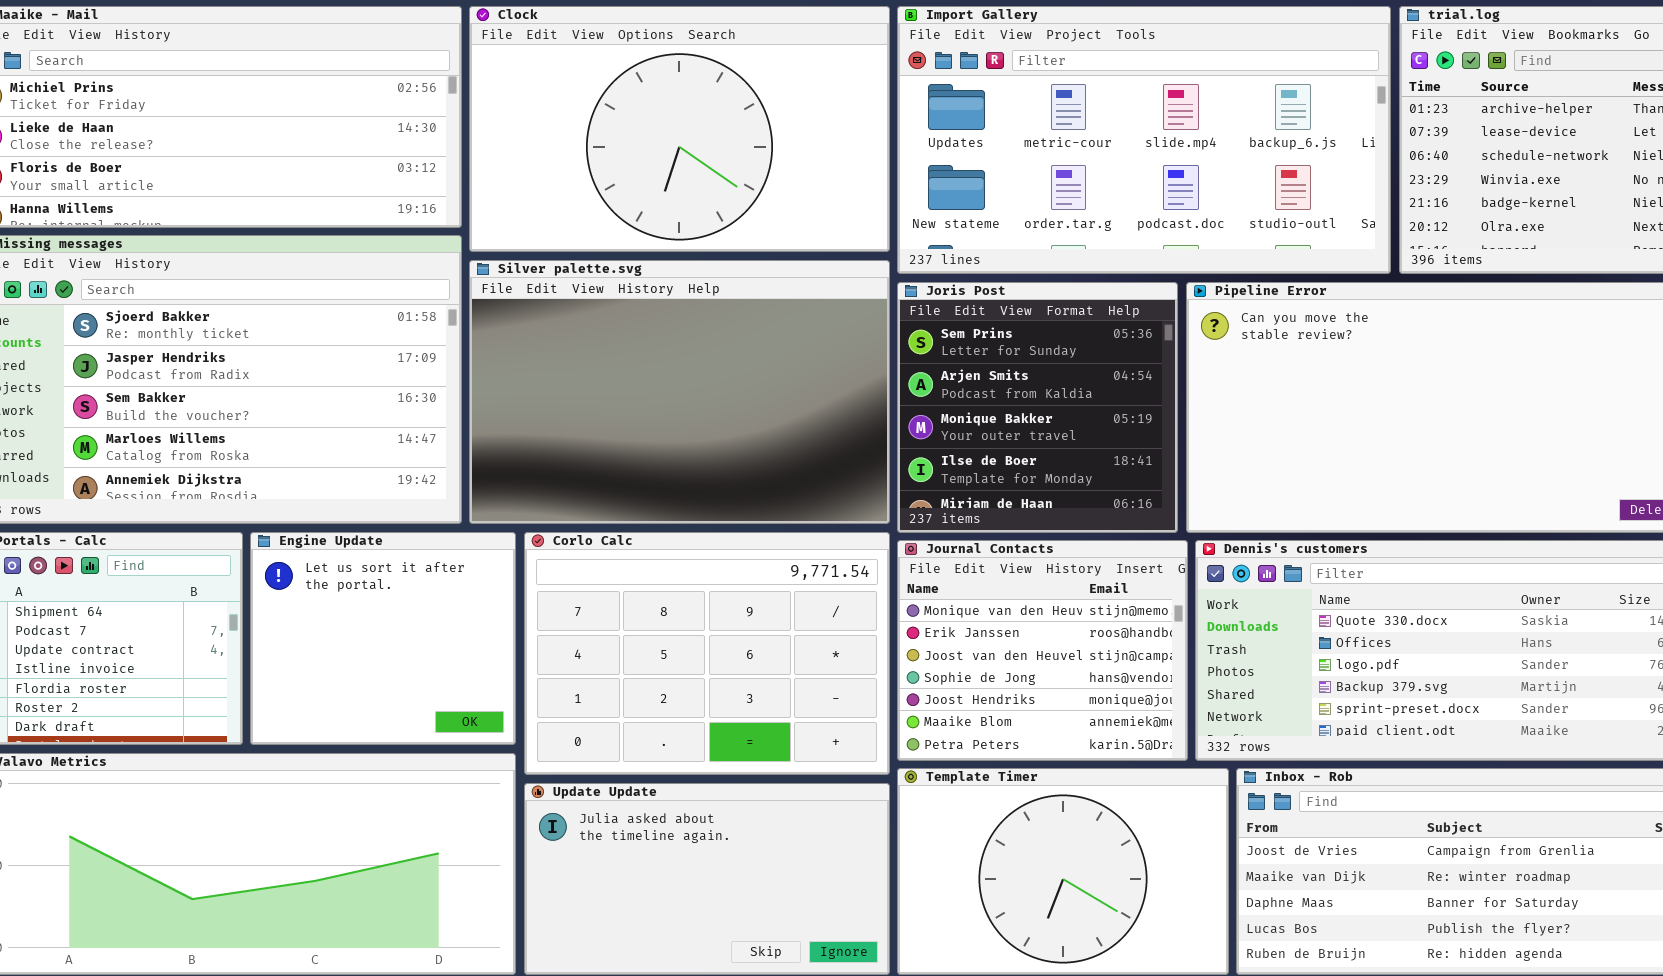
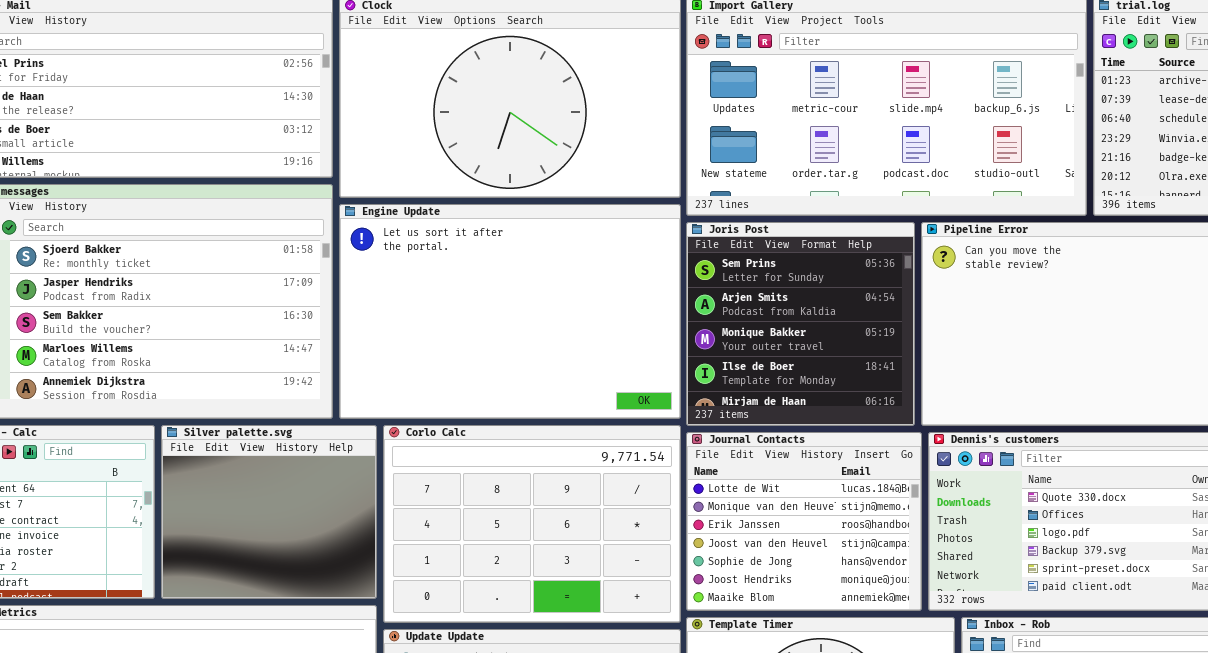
Silver palette.svg: [469,260,890,524] -> [161,425,377,599], moved, resized
Engine Update: [250,532,516,745] -> [339,204,681,419], moved, resized
Journal Contacts: [897,540,1188,761] -> [686,432,922,611], scrolled up 1 row

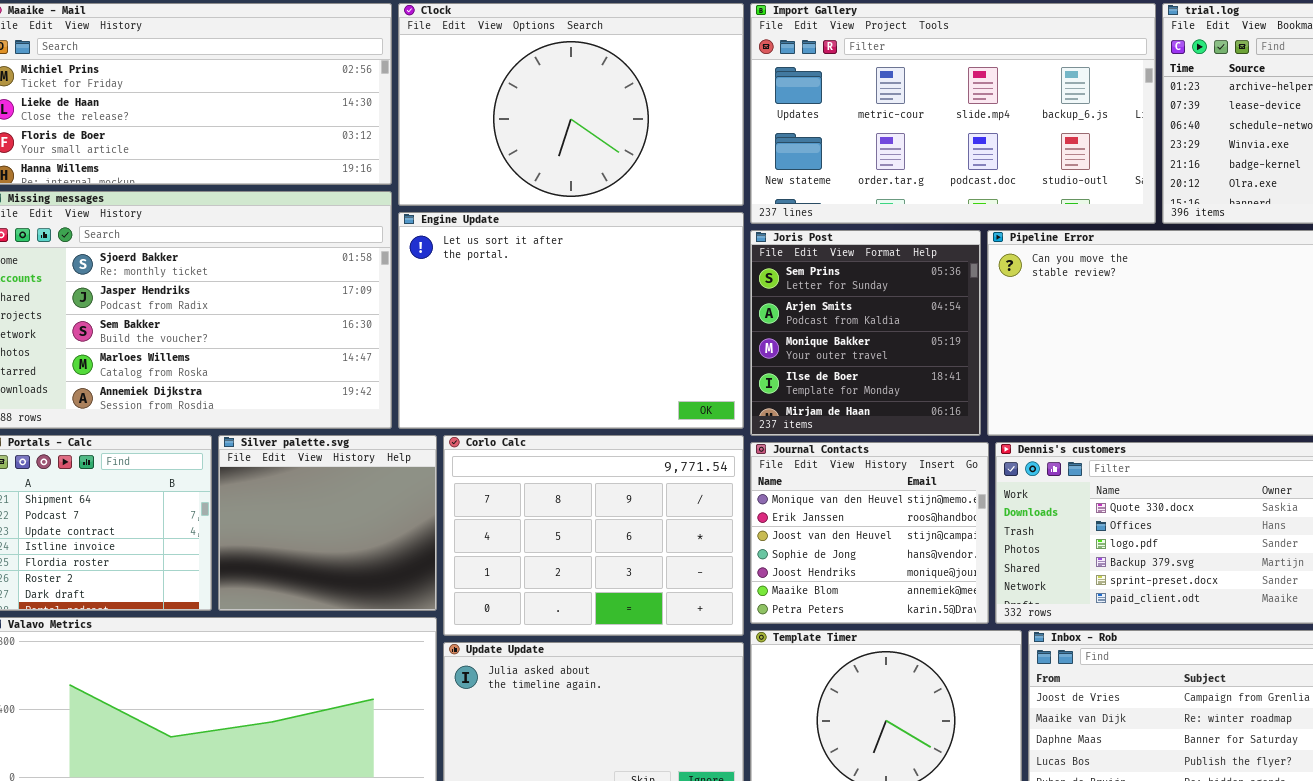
Journal Contacts: [686,432,922,611] -> [750,442,989,624], scrolled down 1 row

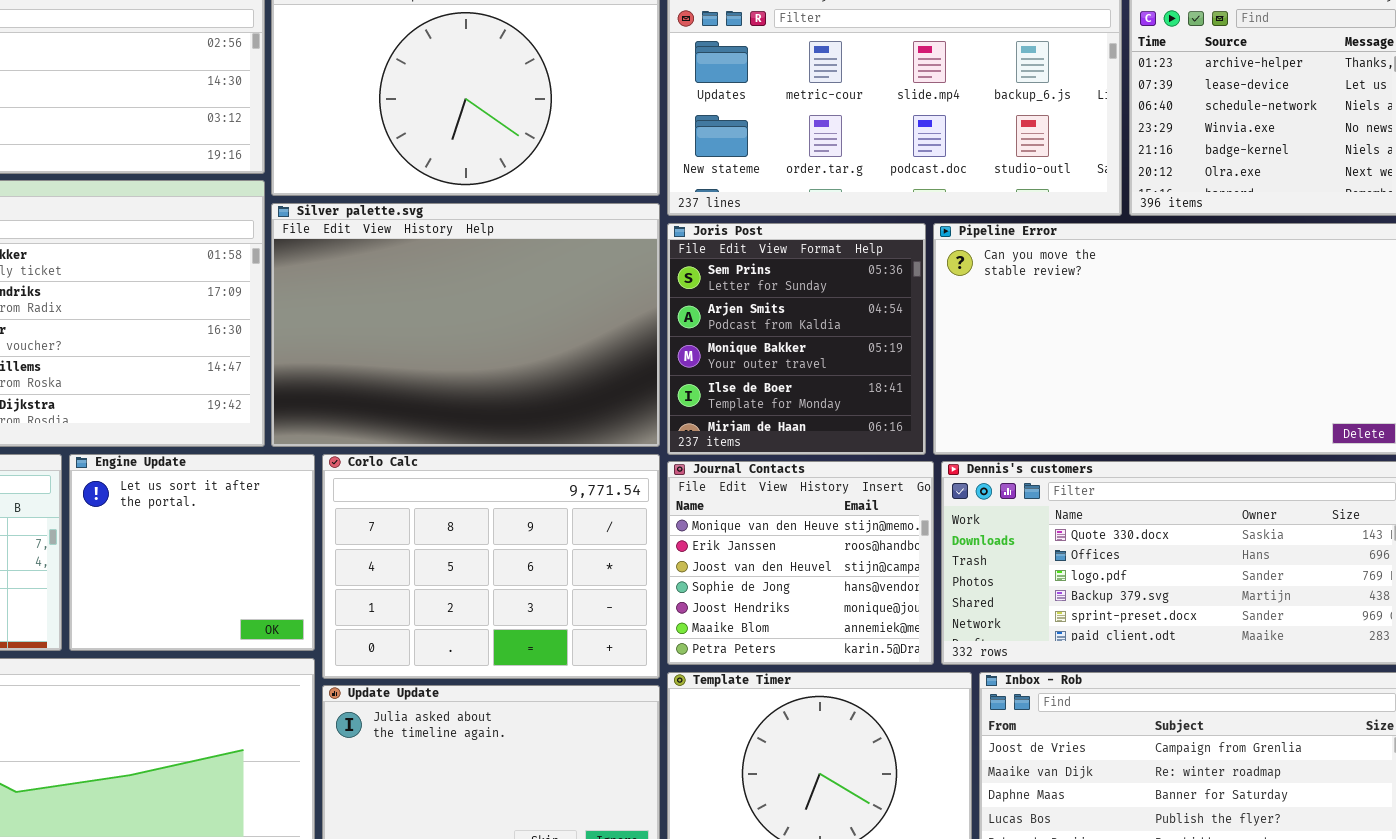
Engine Update: [398,212,744,429] -> [69,454,315,651], moved, resized
Silver palette.svg: [218,435,437,611] -> [271,203,660,447], moved, resized

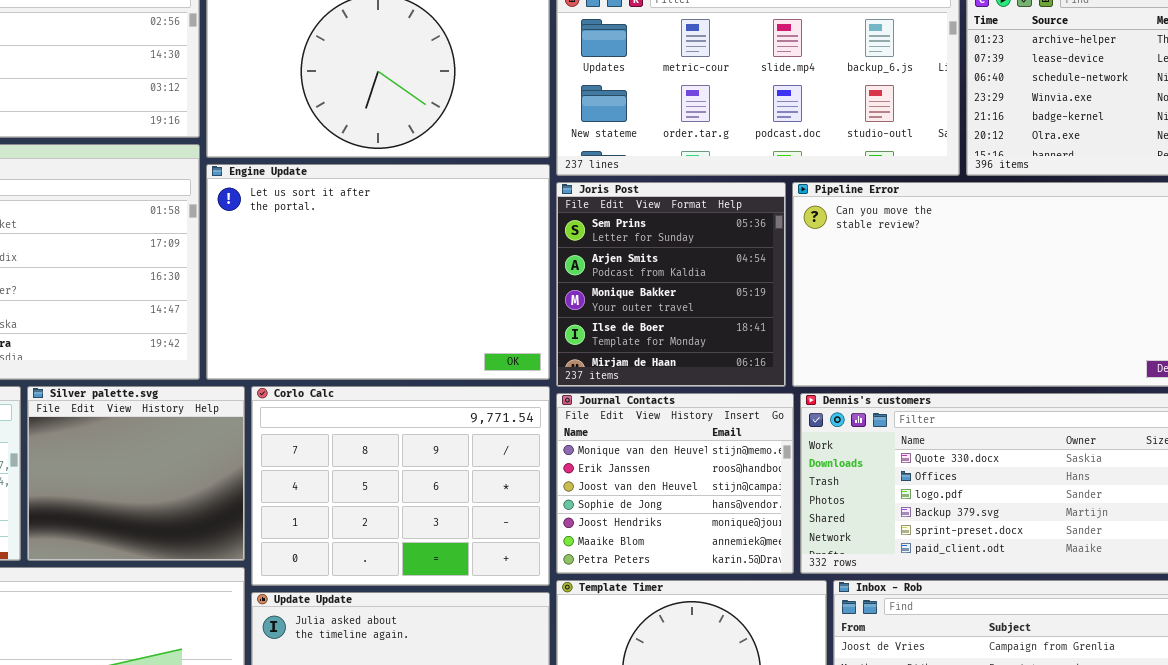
Silver palette.svg: [271,203,660,447] -> [27,386,245,561], moved, resized
Engine Update: [69,454,315,651] -> [206,164,550,380], moved, resized

